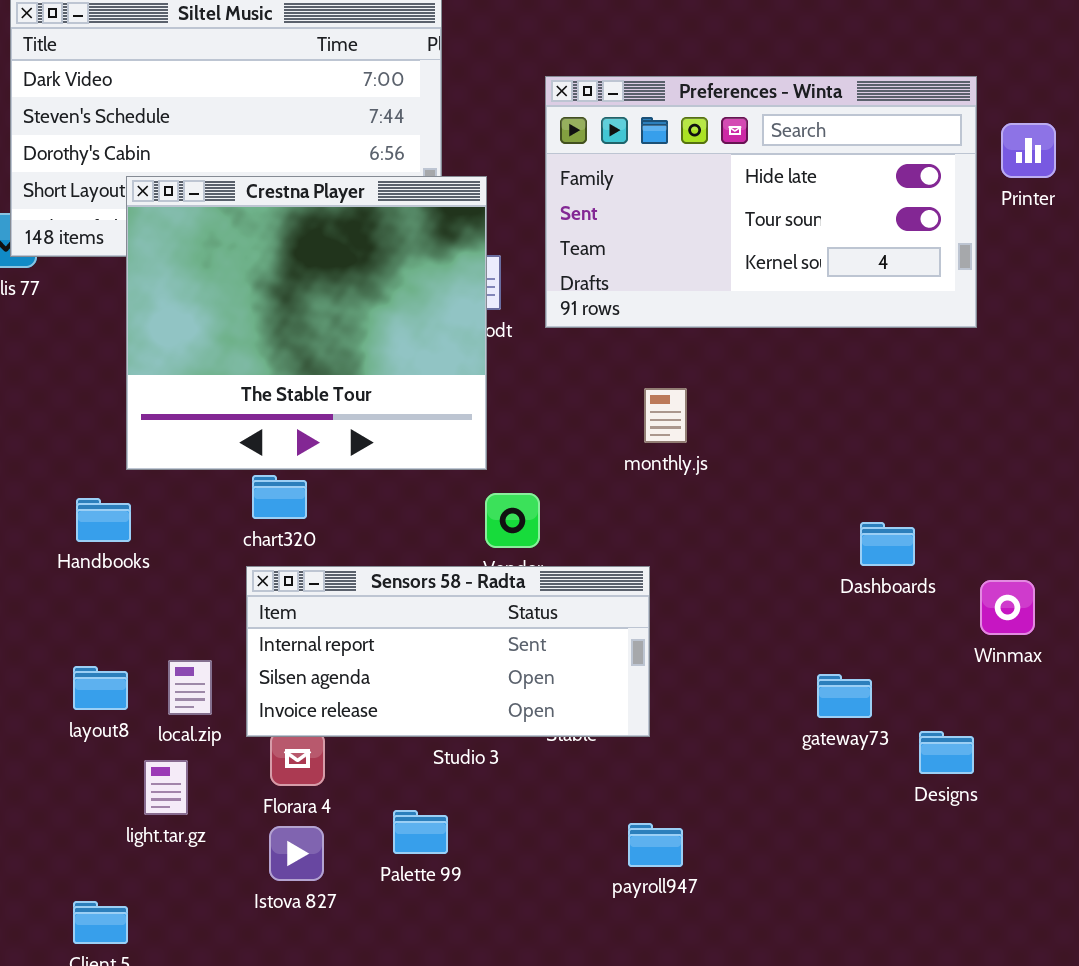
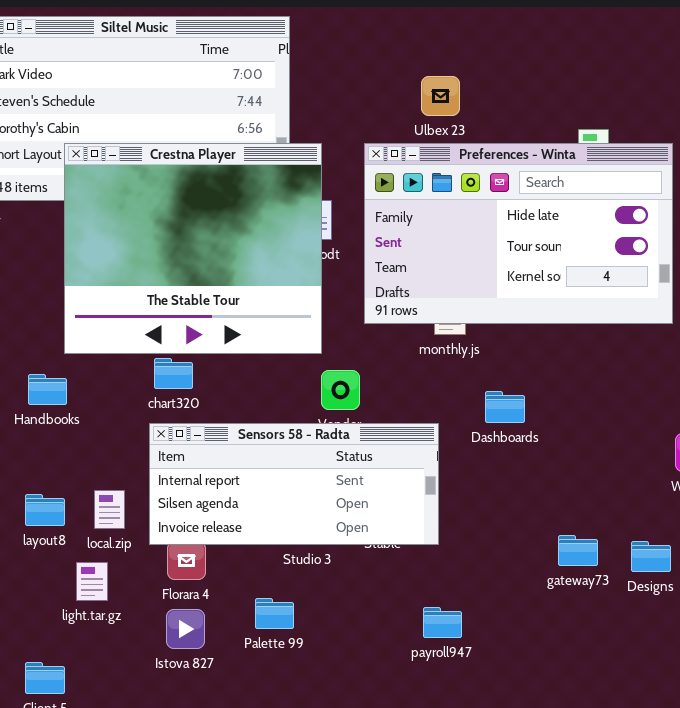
Preferences - Winta: [545,76,977,328] -> [364,143,673,324], moved
Dashboards: [860,522,915,566] -> [485,391,525,423], moved
gateway73: [817,674,872,718] -> [558,535,598,566], moved

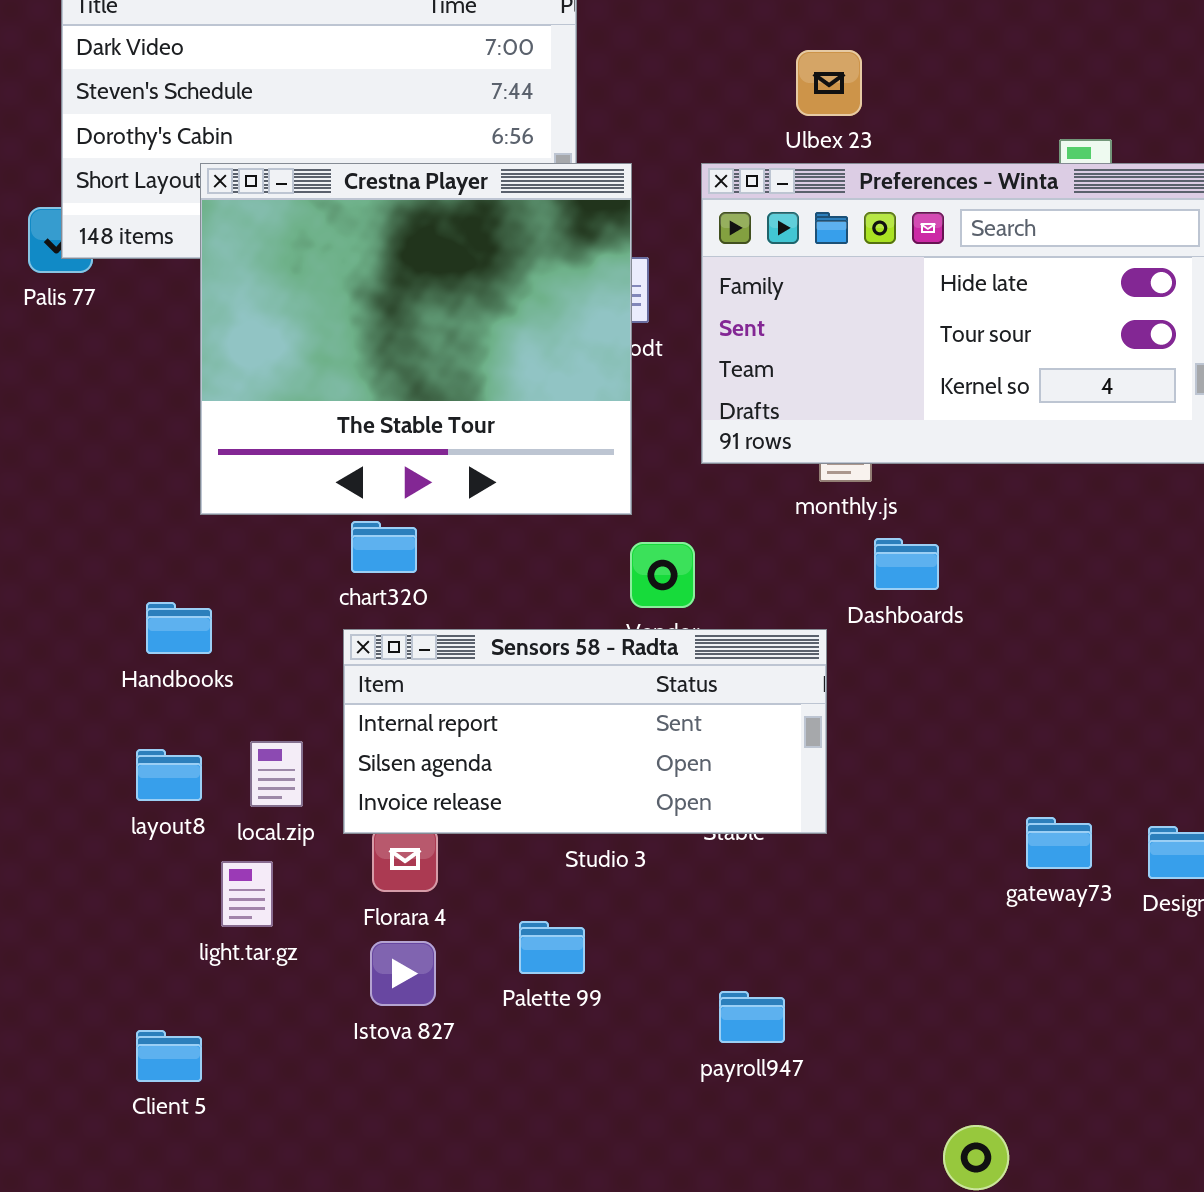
Handbooks: [28,374,67,405] -> [146,602,212,654], moved
Dashboards: [485,391,525,423] -> [874,538,939,590], moved
payroll947: [423,607,462,638] -> [719,991,785,1043], moved

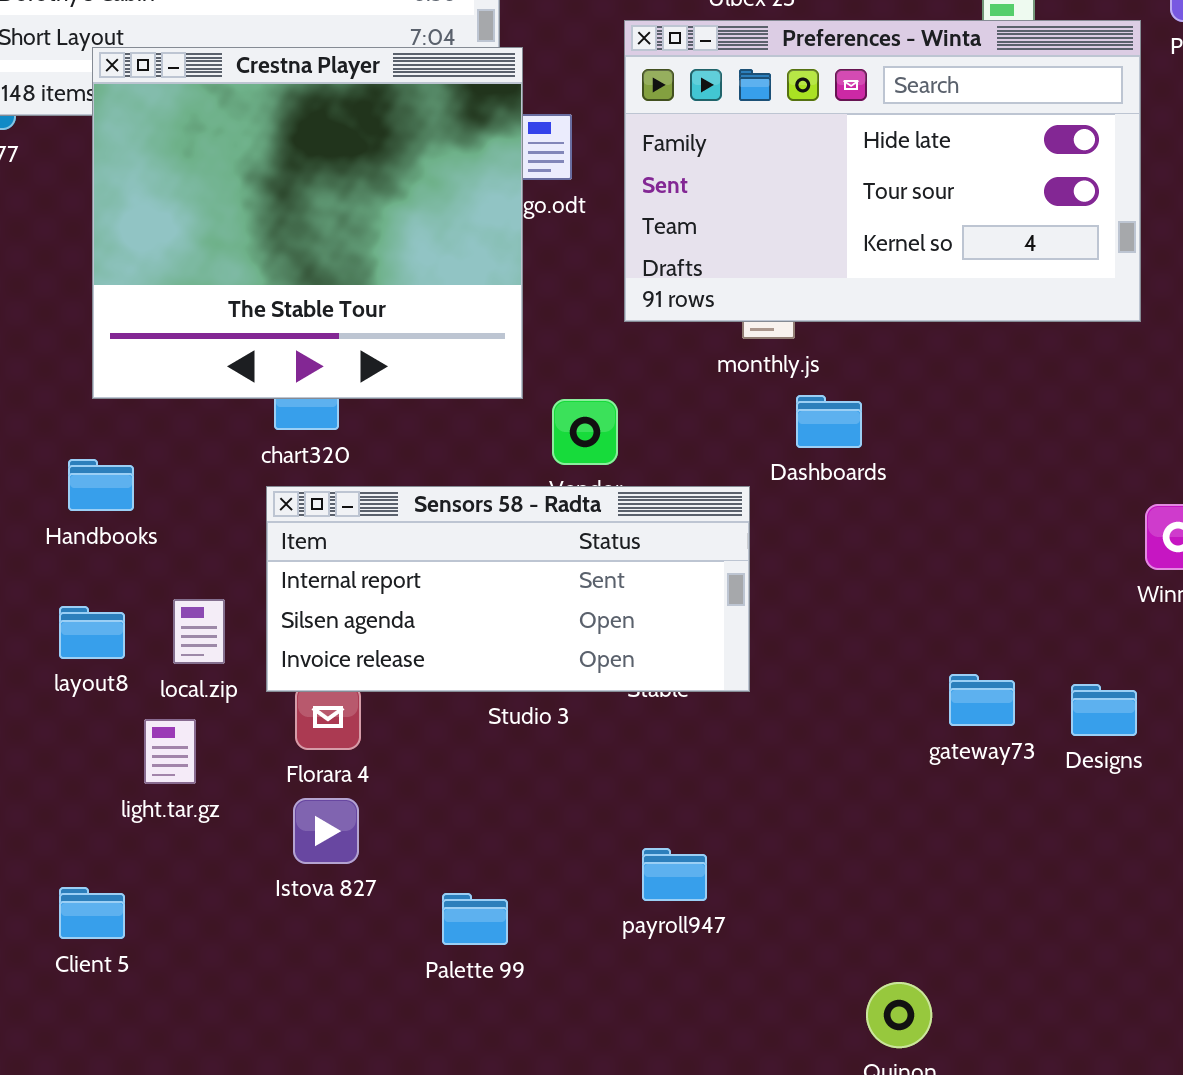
Crestna Player: [200,163,632,515] -> [92,47,523,399], moved
Palette 99: [519,921,585,974] -> [442,893,508,945], moved

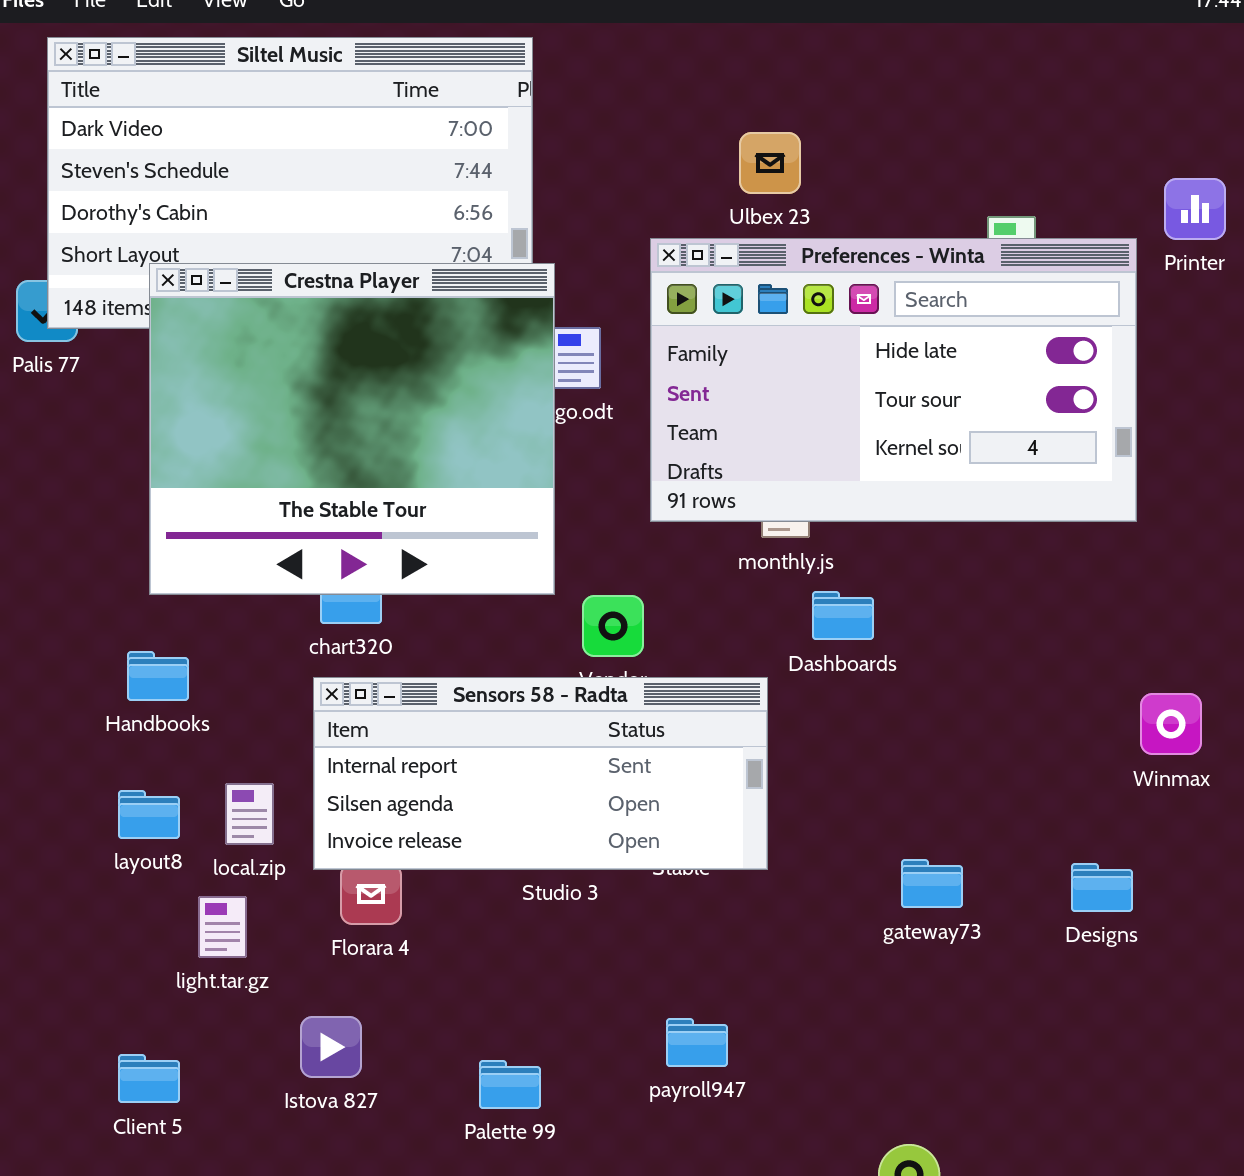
gateway73: [949,674,1015,726] -> [901,859,963,908], moved
Istova 827: [293,798,359,864] -> [300,1016,362,1078], moved

